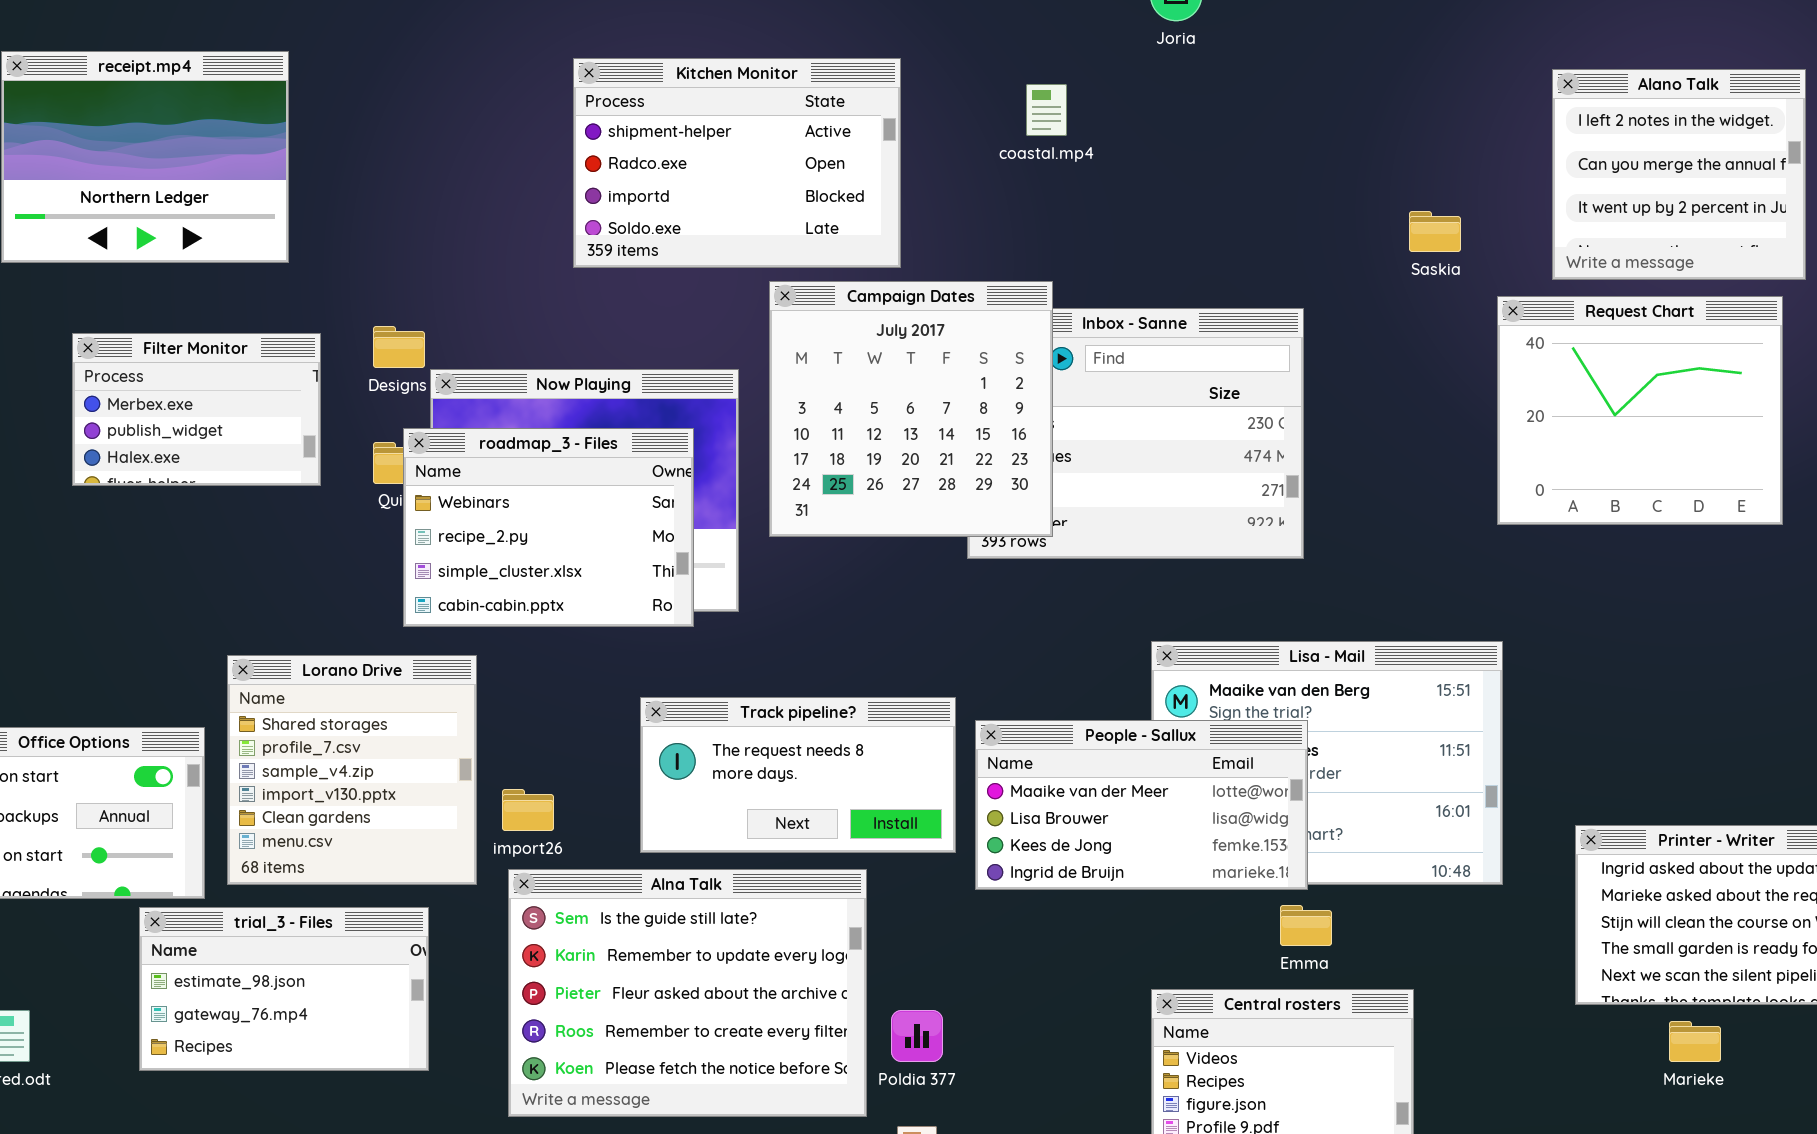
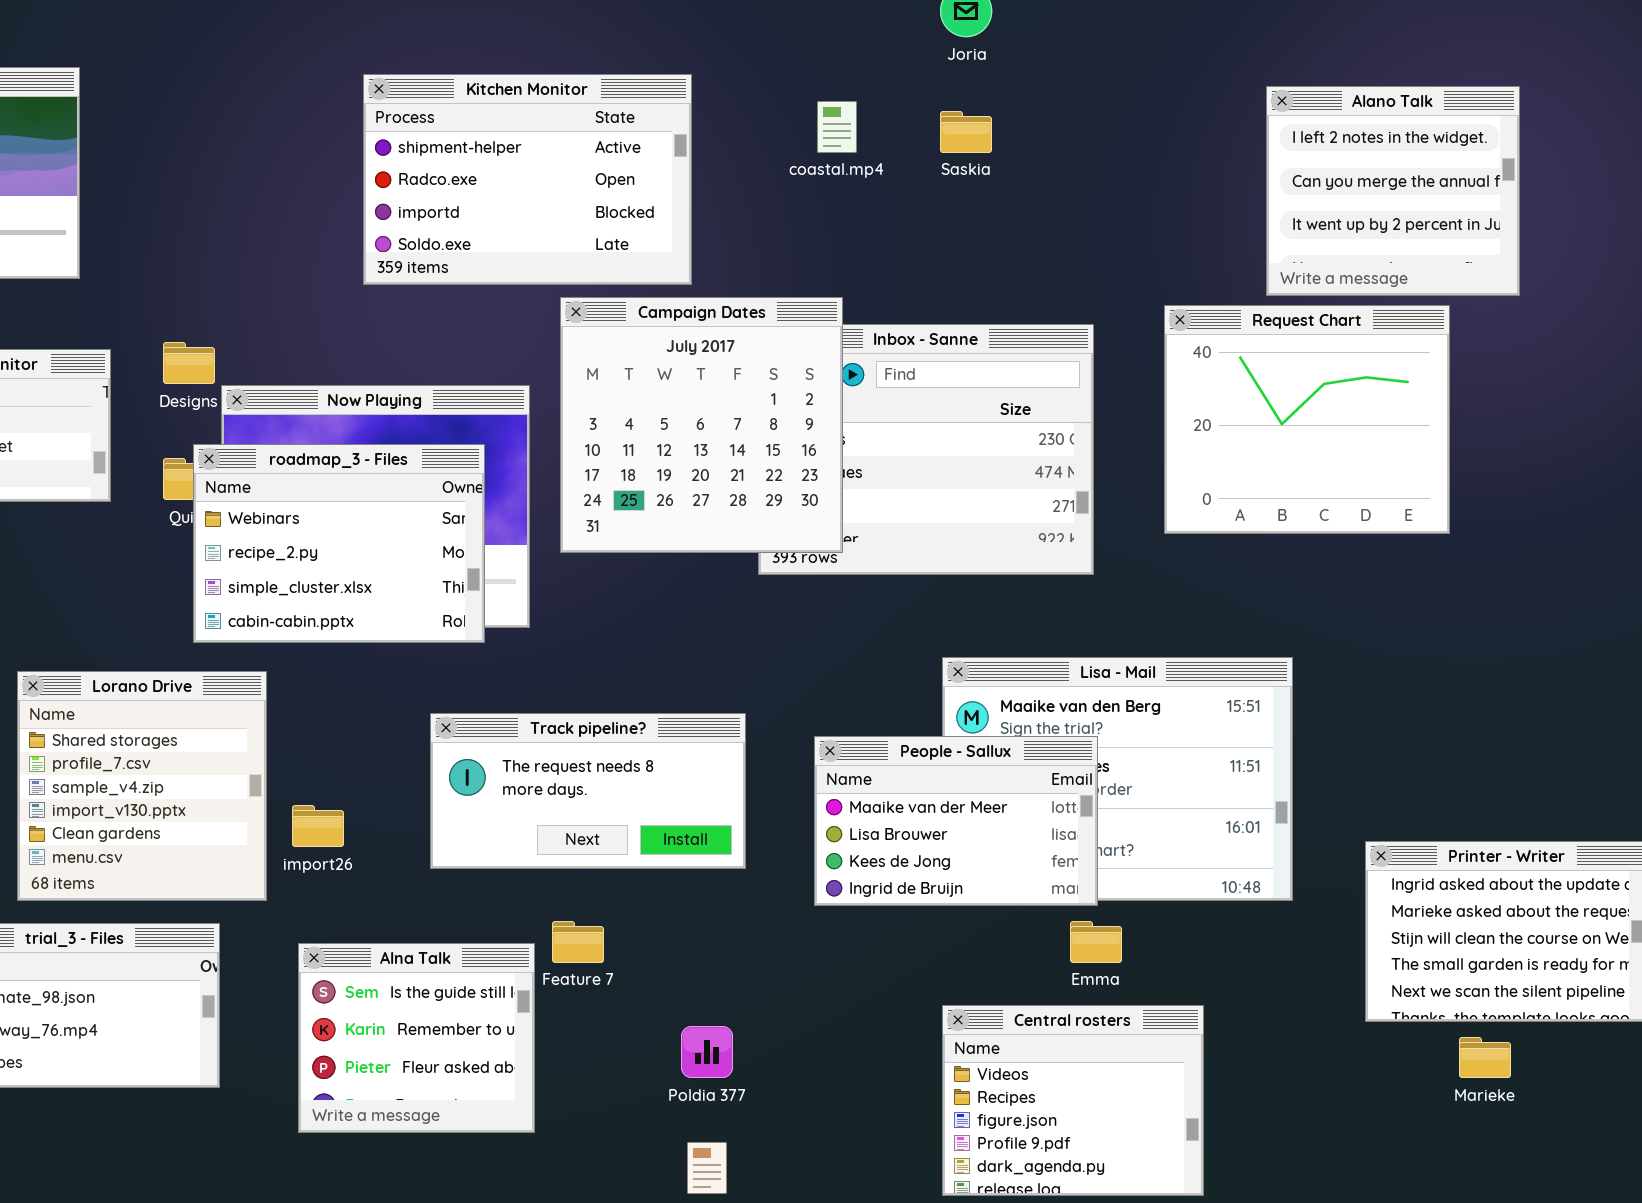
Alano Talk: [1552,69,1806,280] -> [1266,86,1520,296], moved
Saskia: [1409,211,1461,252] -> [940,111,992,153], moved
Request Chart: [1497,296,1783,525] -> [1164,305,1450,534], moved
People - Sallux: [975,720,1308,890] -> [814,736,1098,906], resized
Alna Talk: [508,869,867,1117] -> [298,943,535,1133], resized

